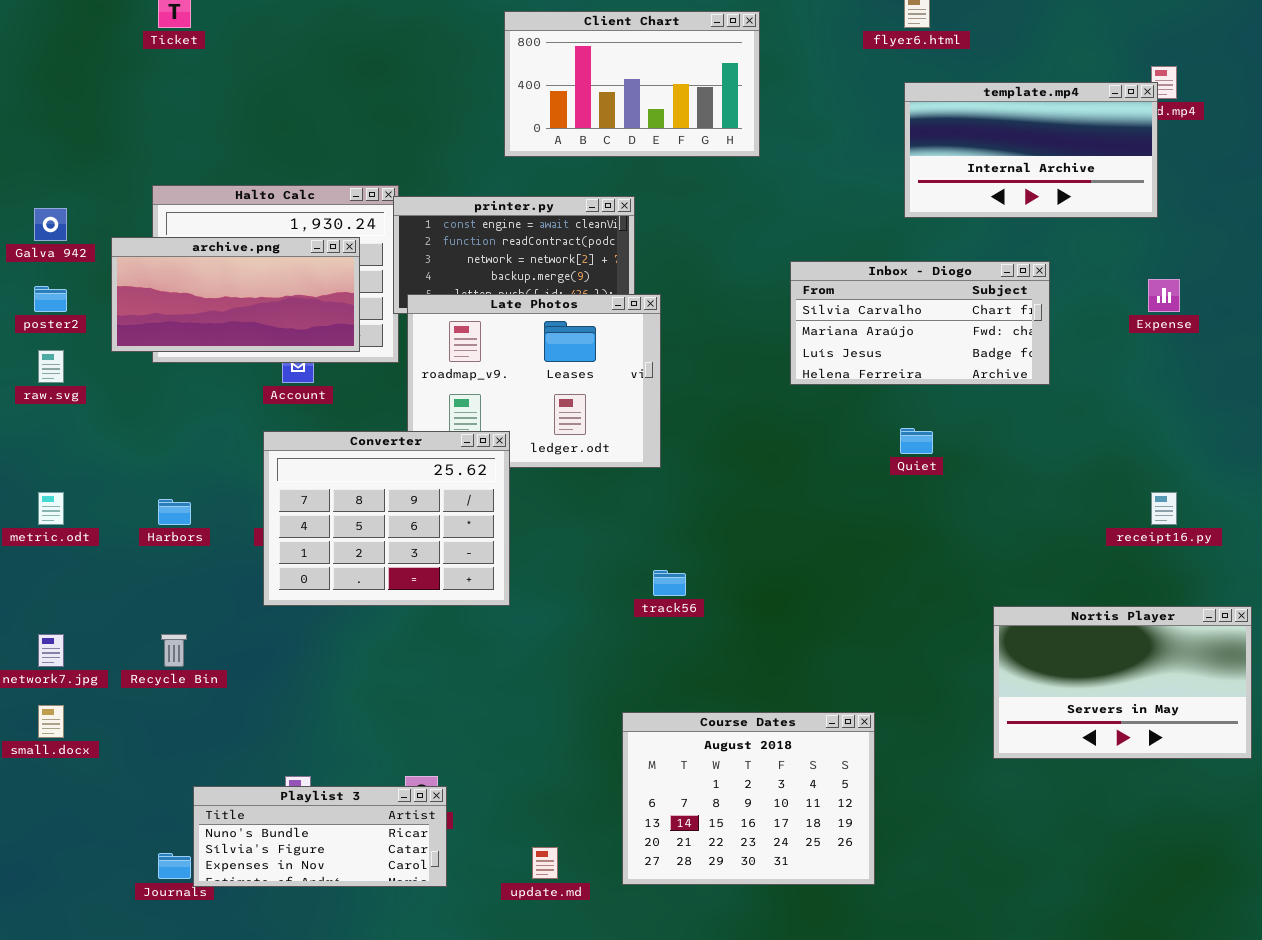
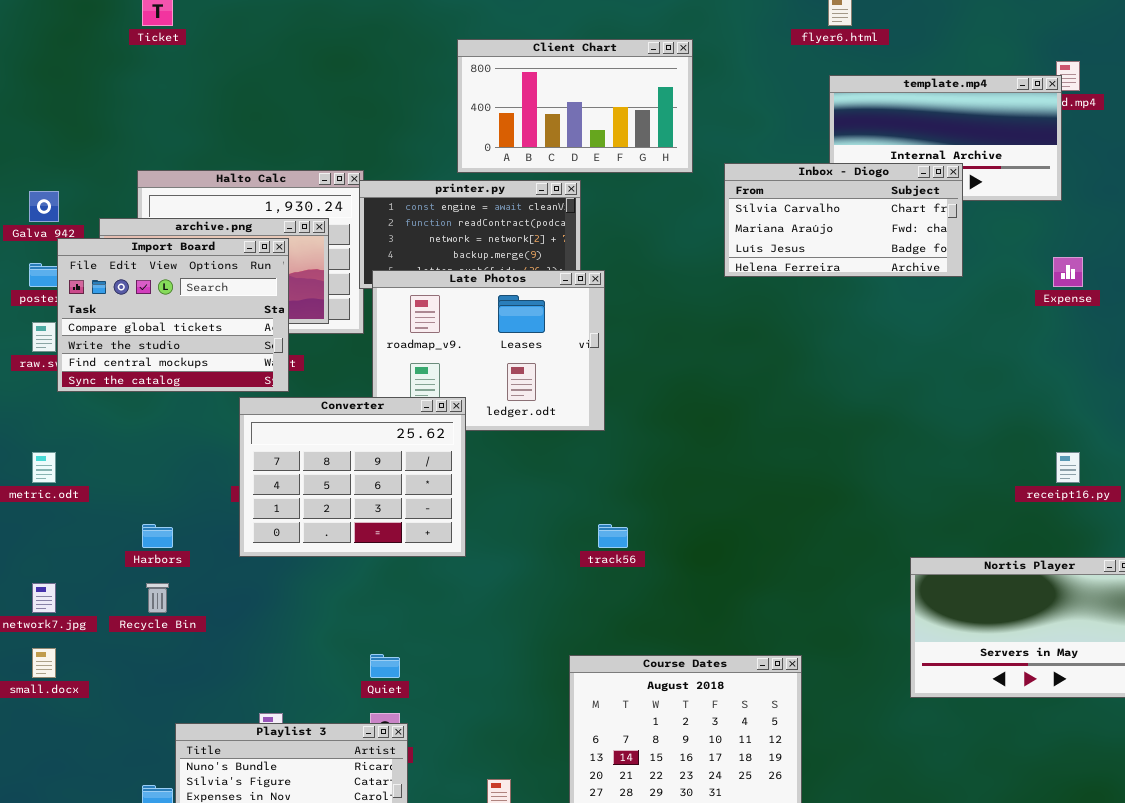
Client Chart: [504,11,760,157] -> [457,39,693,173], moved
Import Board: none -> [57,238,289,392], opened
Inbox - Diogo: [790,261,1050,385] -> [724,163,963,277], moved
Quiet: [900,428,933,454] -> [370,654,400,678], moved
Harbors: [158,499,191,525] -> [142,524,173,548], moved

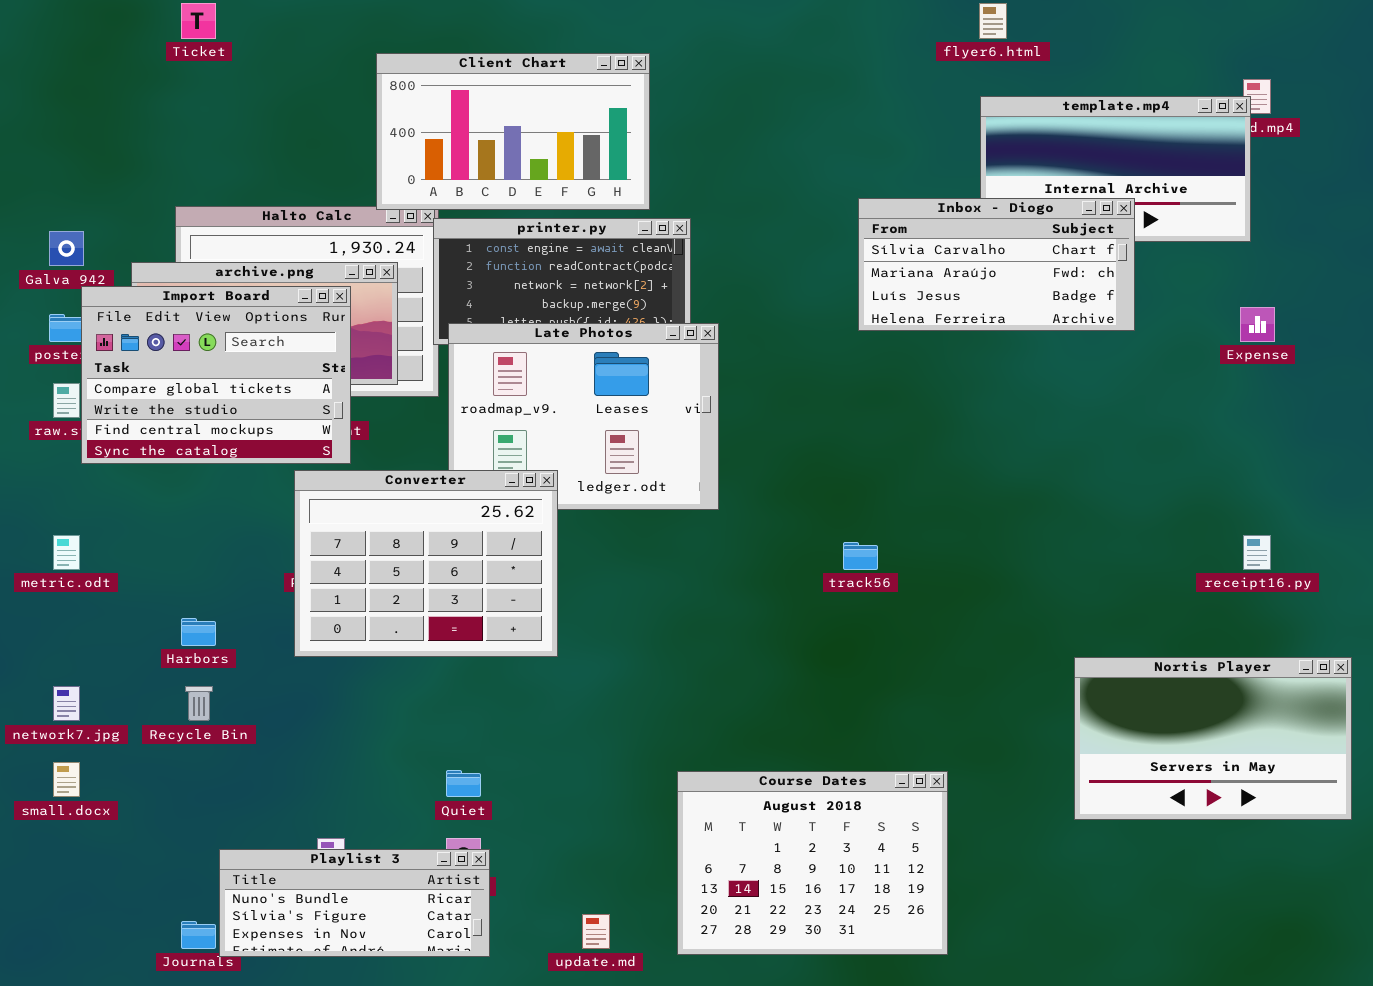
Client Chart: [457,39,693,173] -> [376,53,650,210], moved
track56: [598,524,628,548] -> [843,542,878,570], moved

